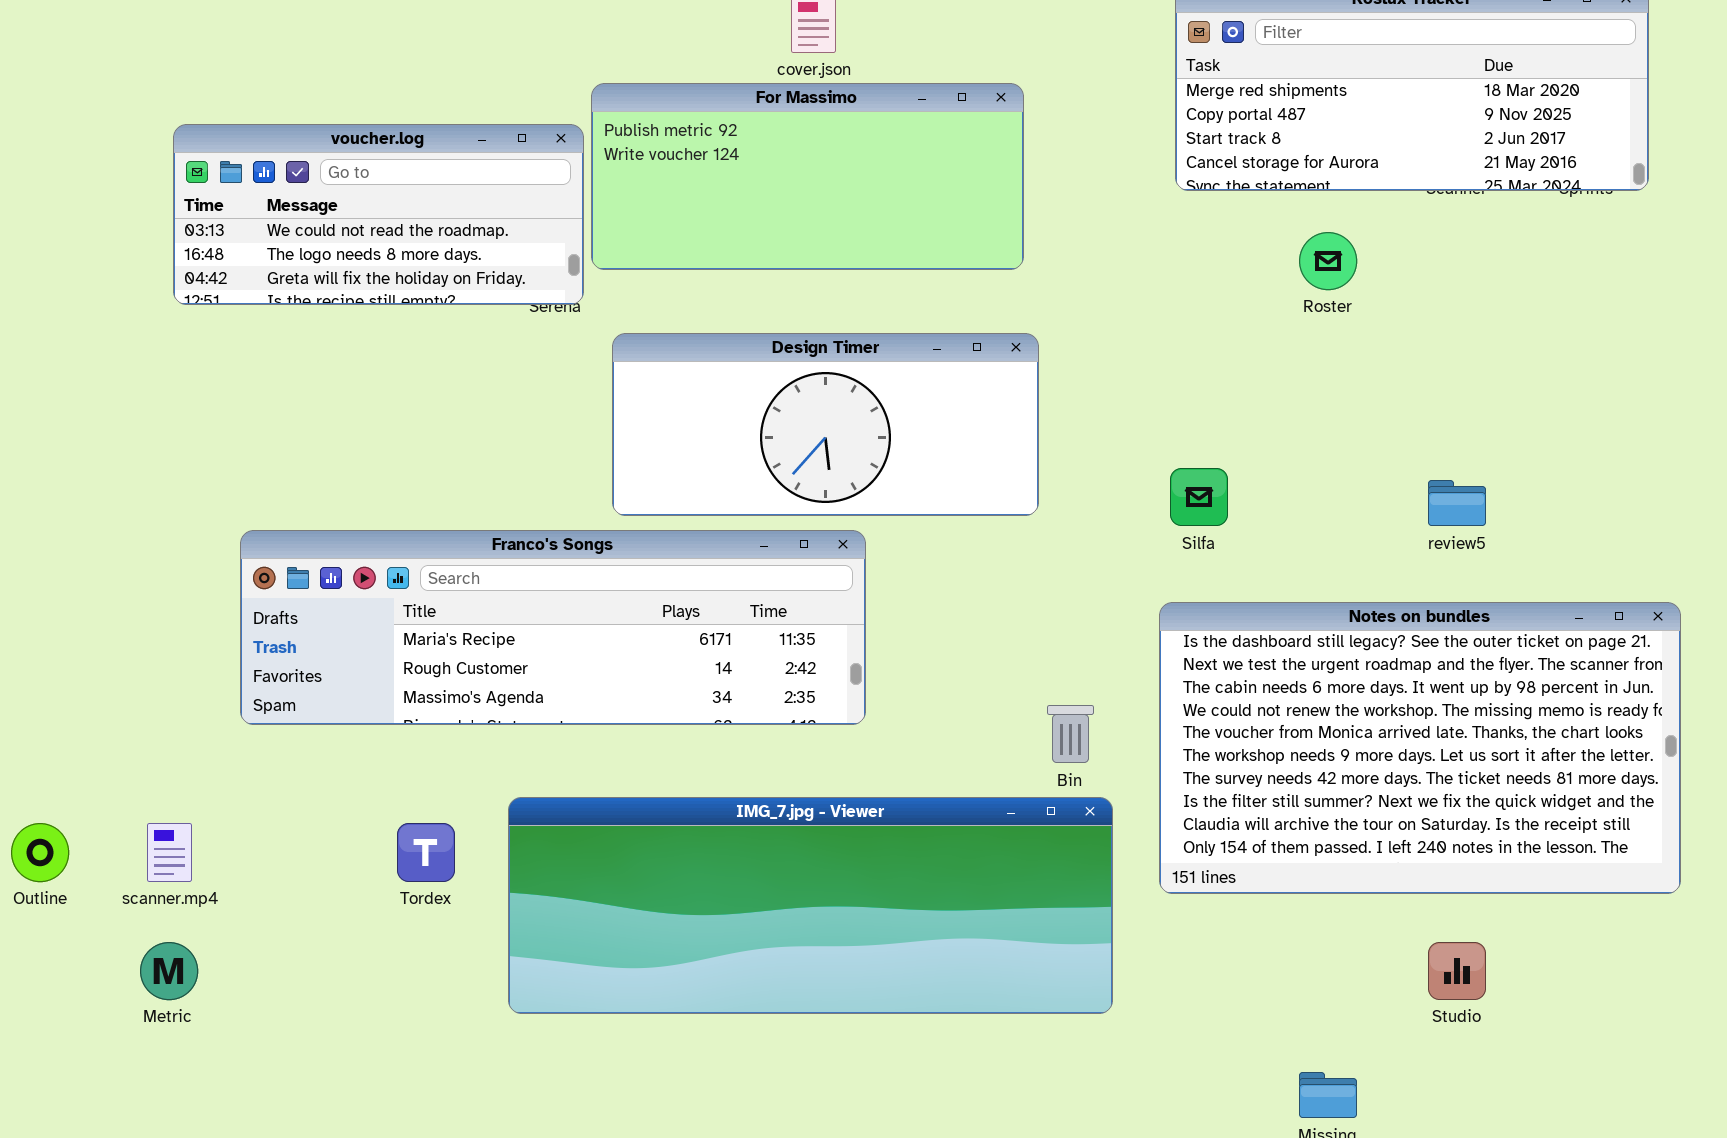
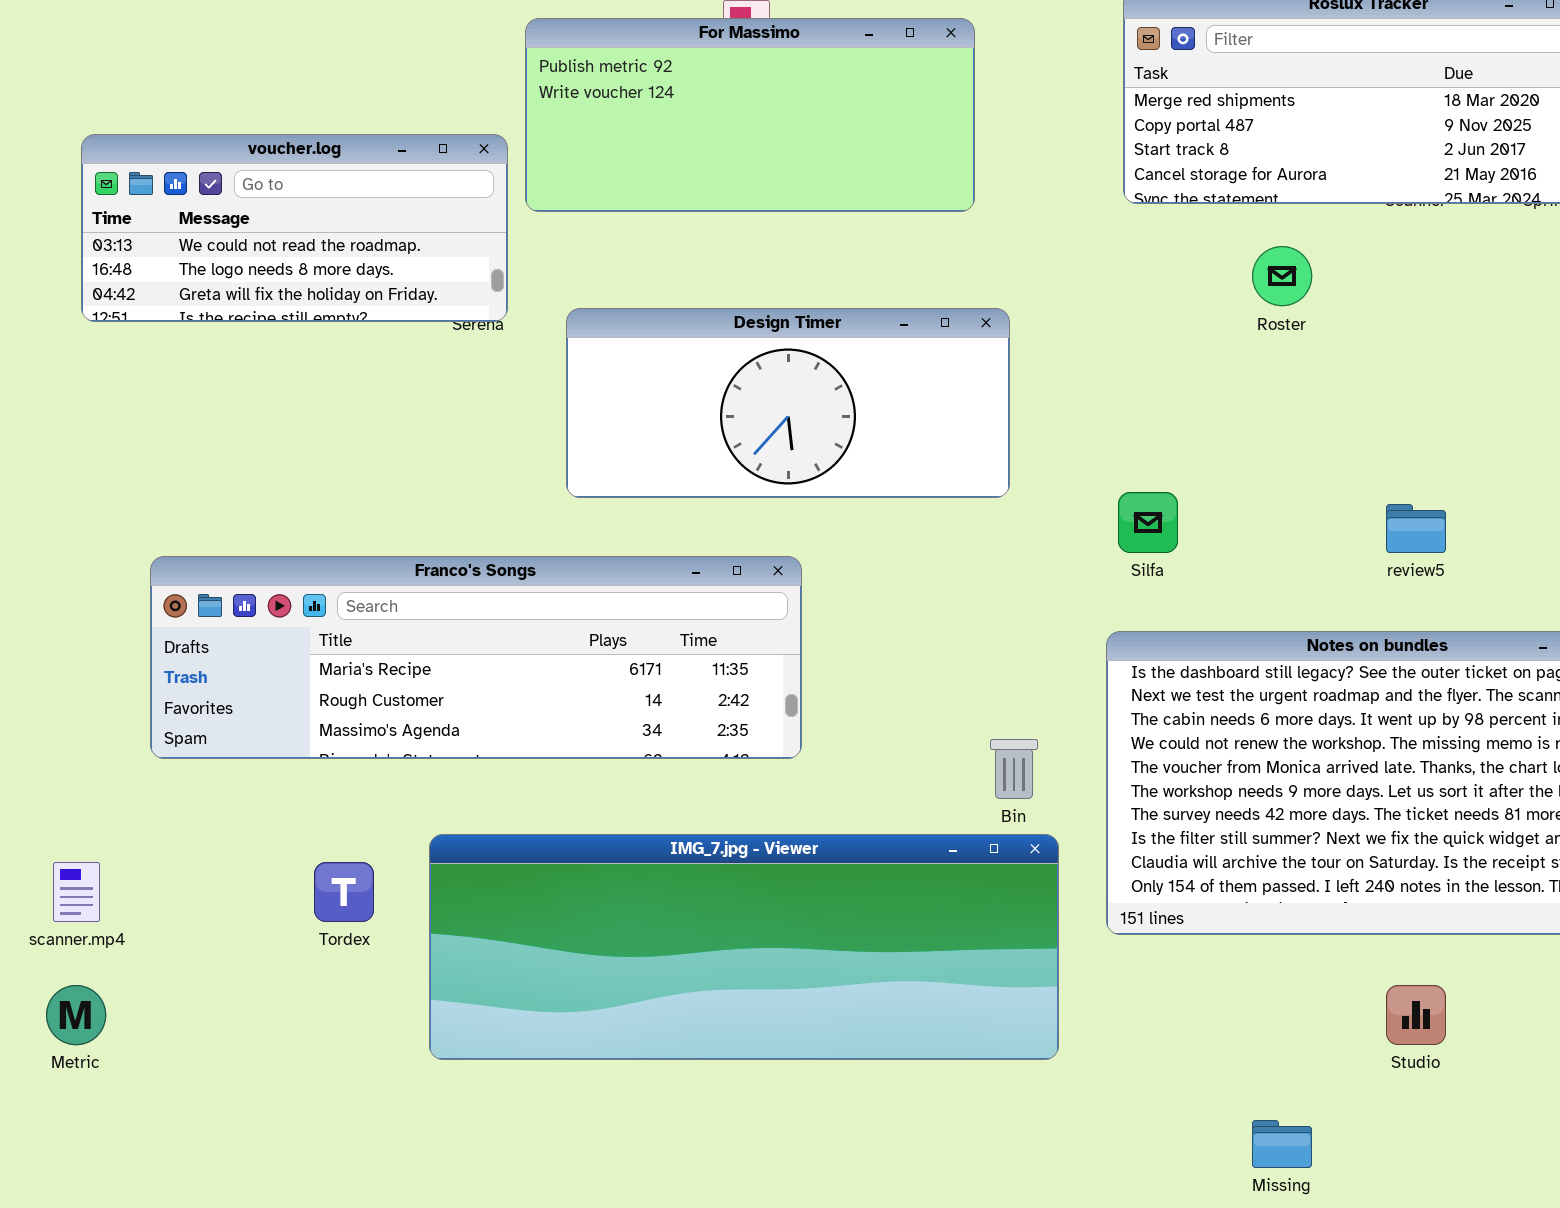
For Massimo: [591,83,1024,270] -> [525,18,975,212], moved
Design Timer: [612,333,1039,516] -> [566,308,1010,498], moved

